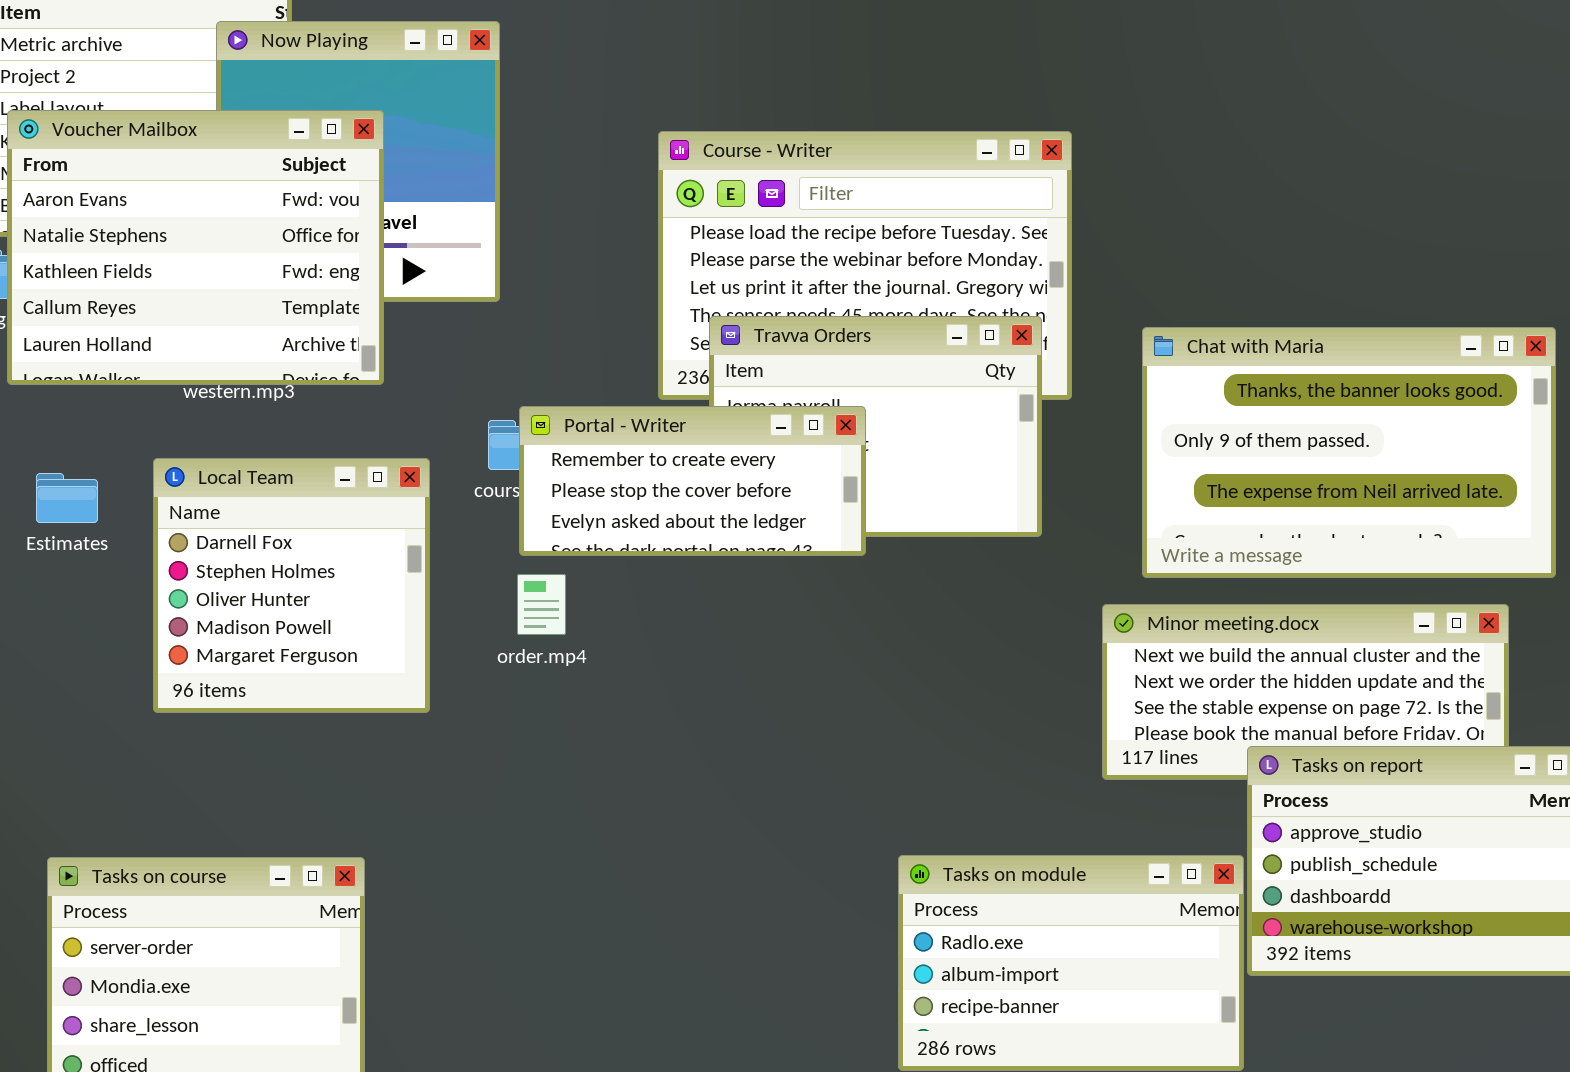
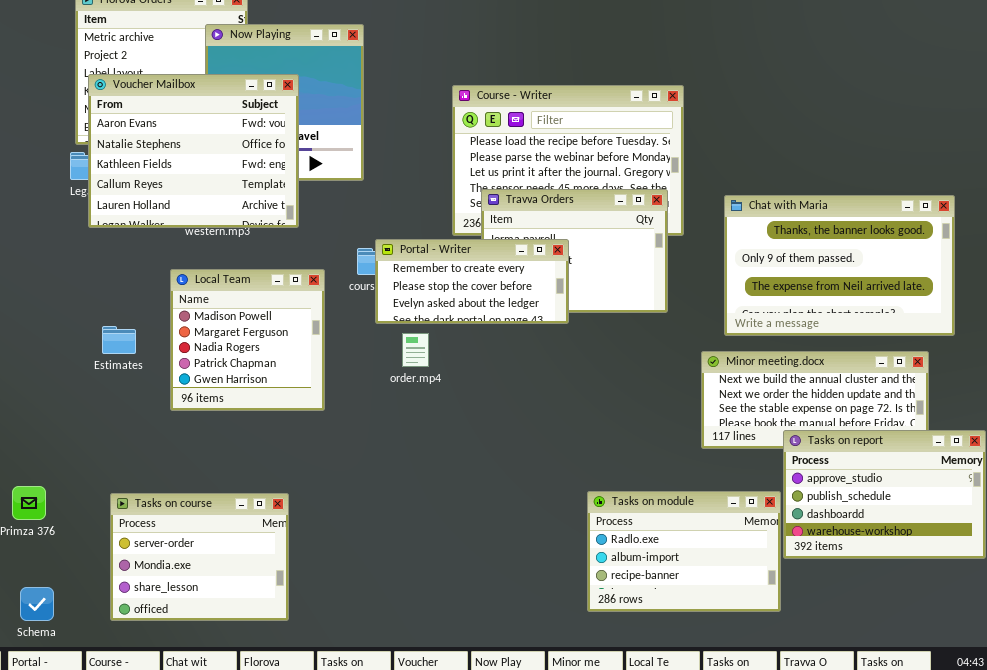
Local Team: [153,458,430,713] -> [170,269,325,411], scrolled down 3 rows
Estimates: [36,473,98,523] -> [102,326,136,354], moved
order.mp4: [517,574,566,635] -> [402,333,429,367], moved

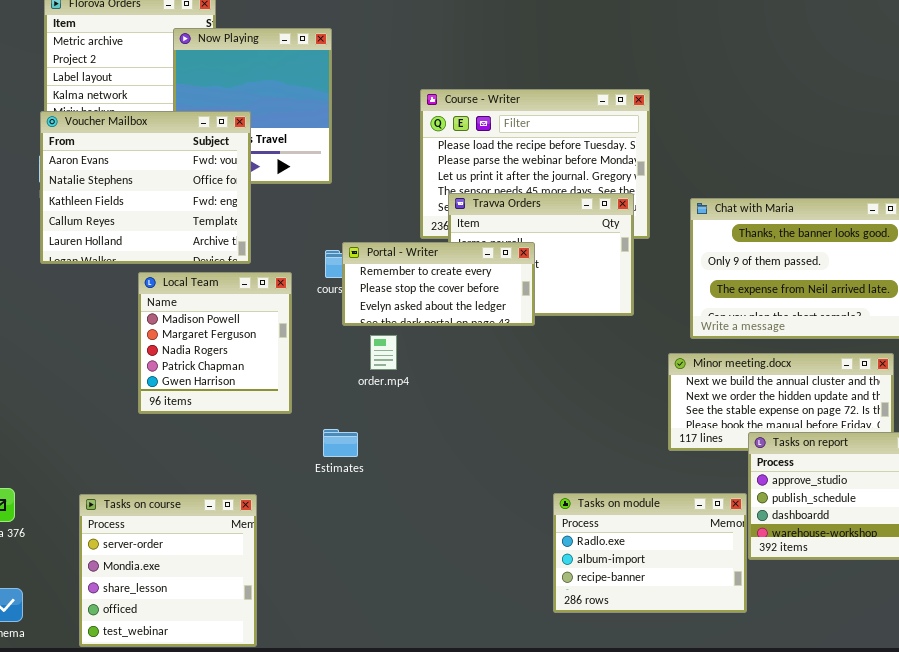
Voucher Mailbox: [88,74,299,228] -> [40,111,251,264], moved
Estimates: [102,326,136,354] -> [323,429,358,457], moved
Tasks on course: [110,493,289,621] -> [79,494,257,647], resized

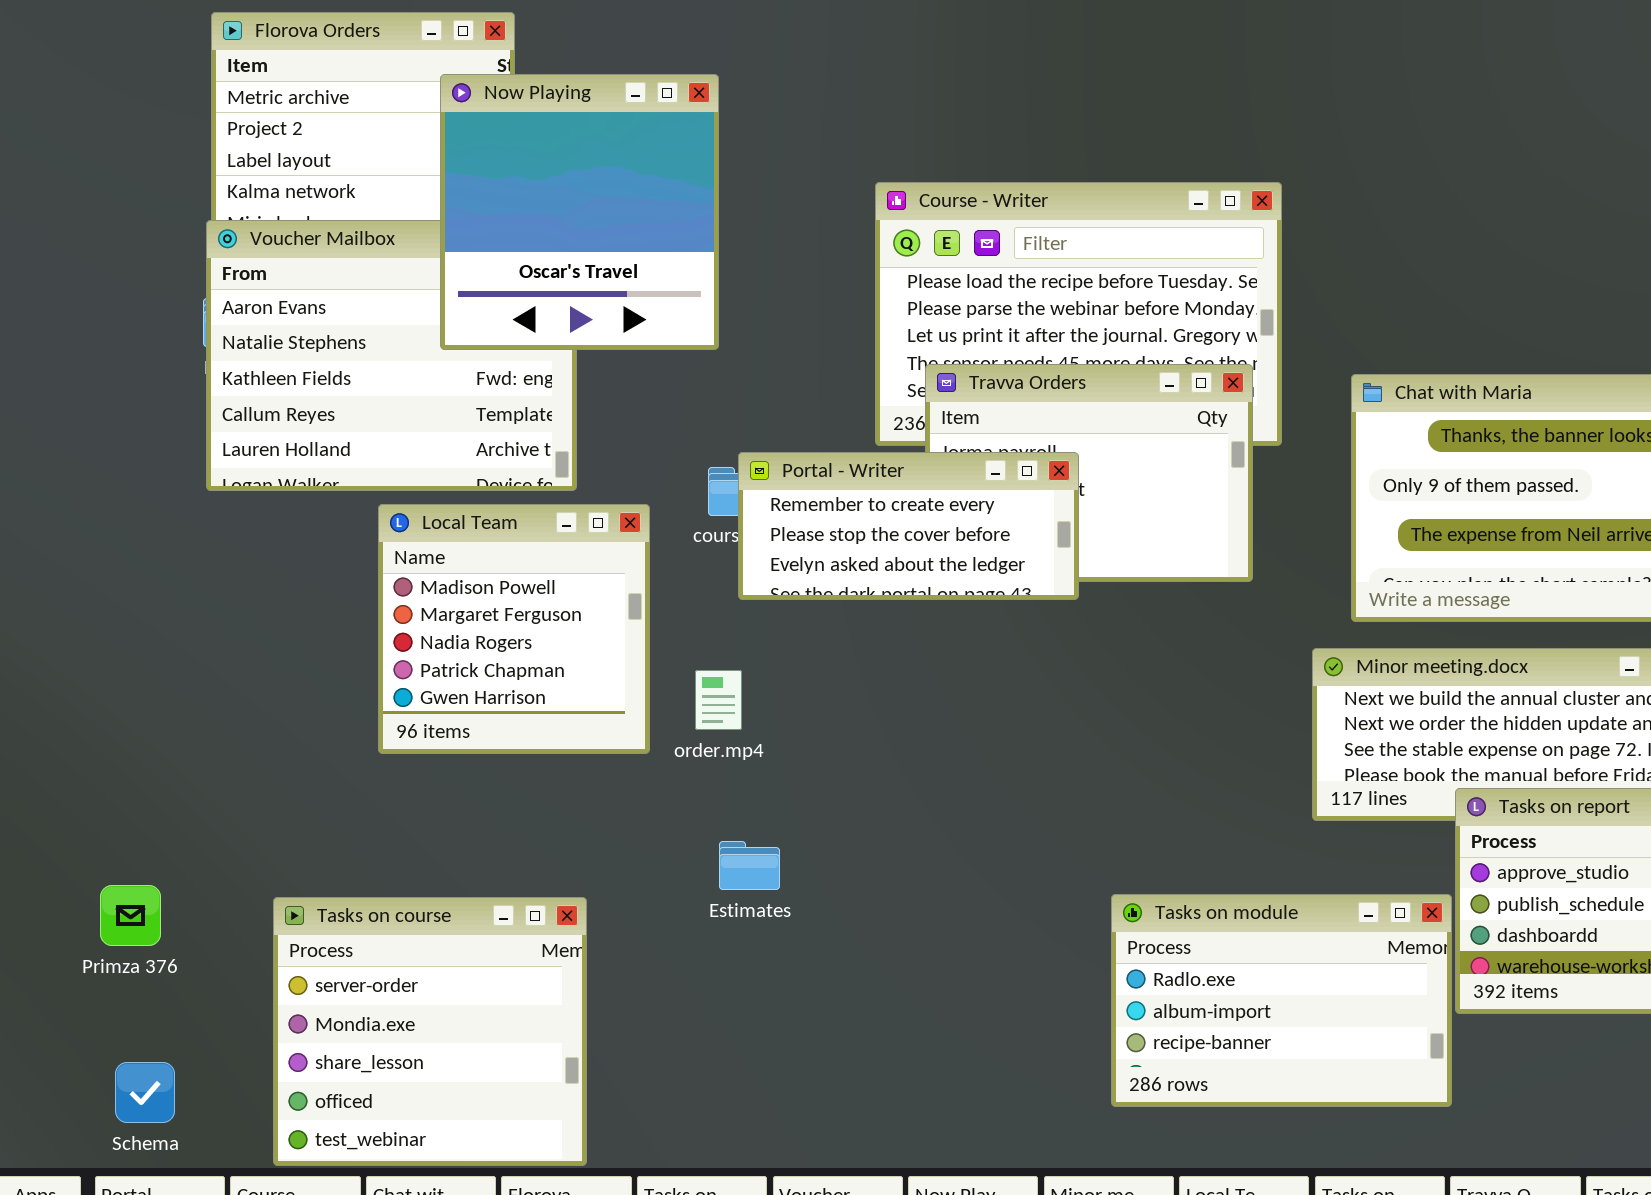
Now Playing: [173,28,332,184] -> [440,74,719,350], raised
order.mp4: [370,335,397,370] -> [695,670,742,730], moved
Estimates: [323,429,358,457] -> [719,841,780,890], moved

